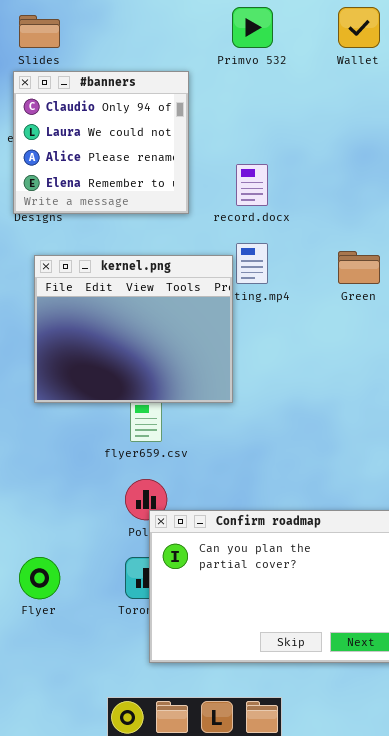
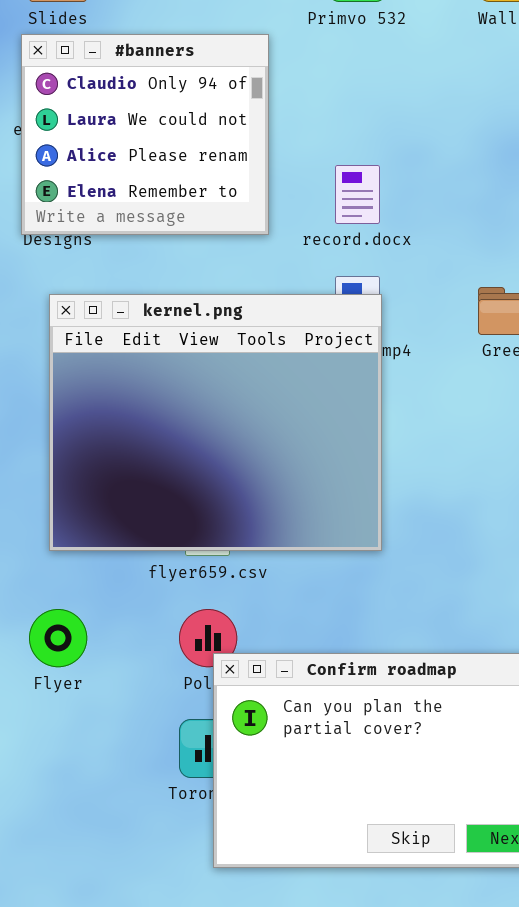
kernel.png: [34,255,233,403] -> [49,294,382,551], resized
Flyer: [19,557,60,599] -> [29,609,87,667], moved

